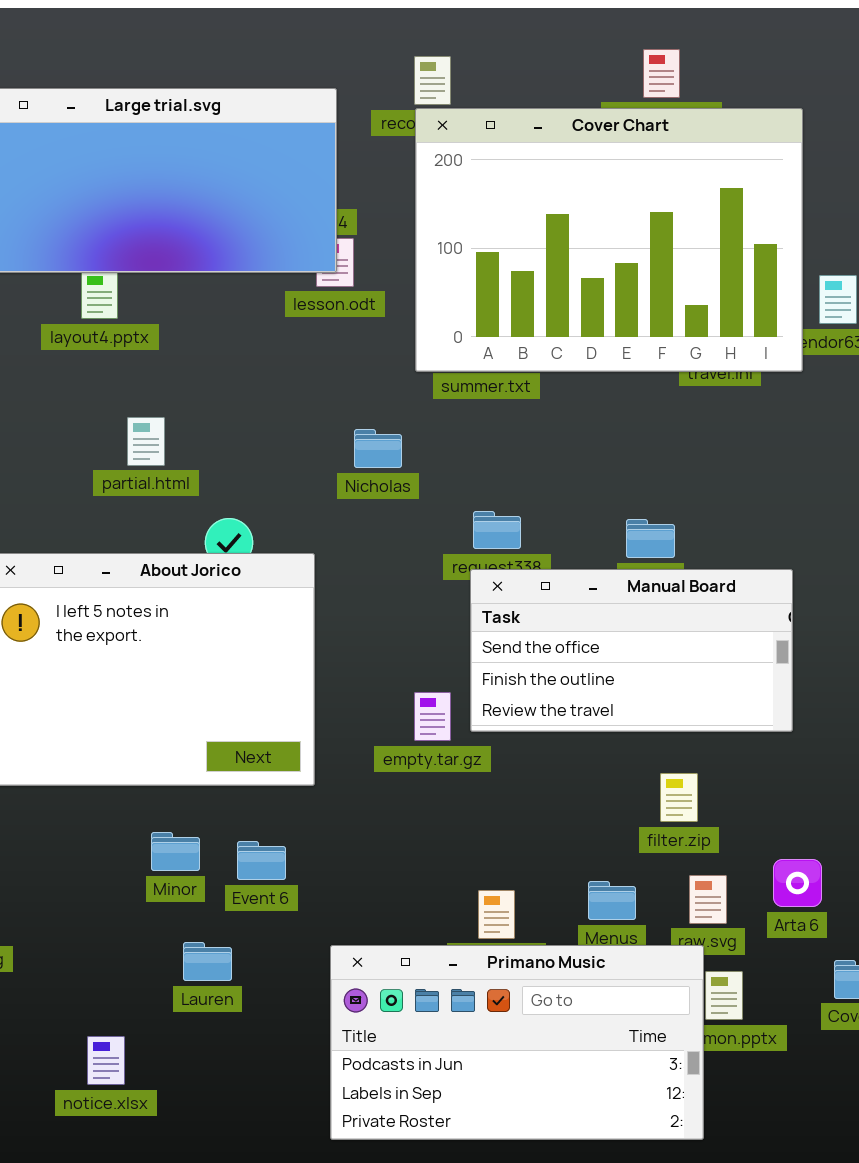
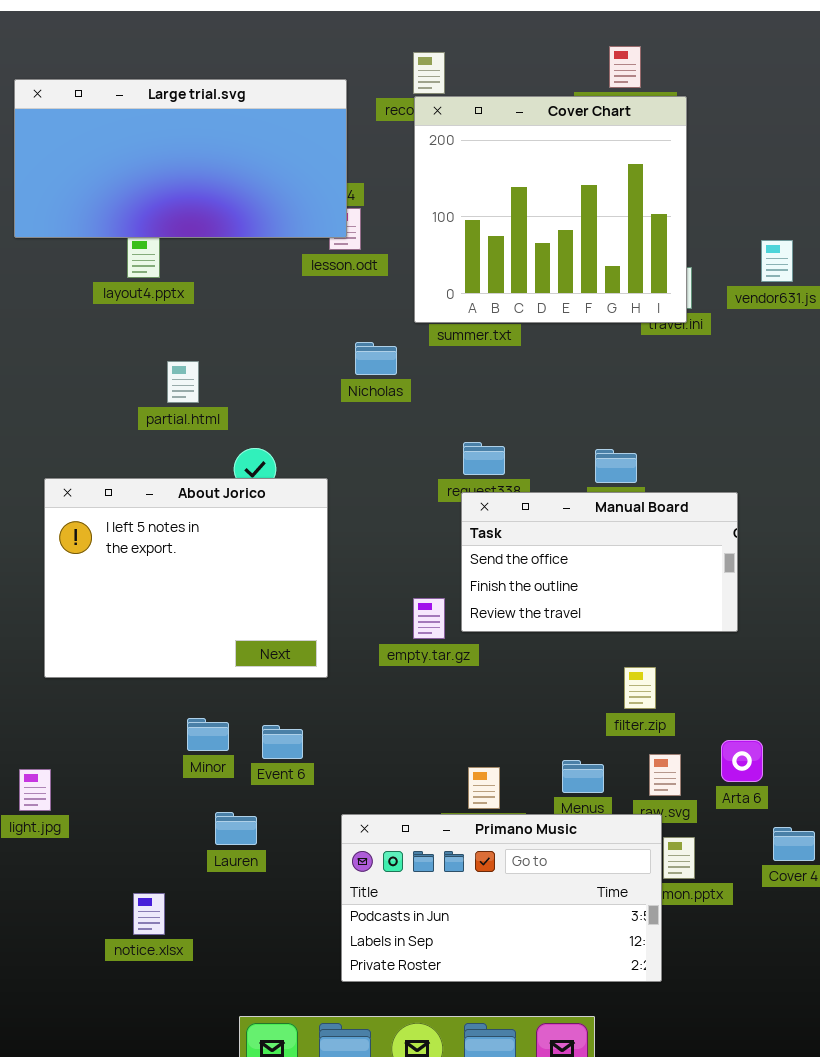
Cover Chart: [415,108,803,372] -> [414,96,687,323], resized
Nicholas: [354,429,402,468] -> [355,342,397,375], moved

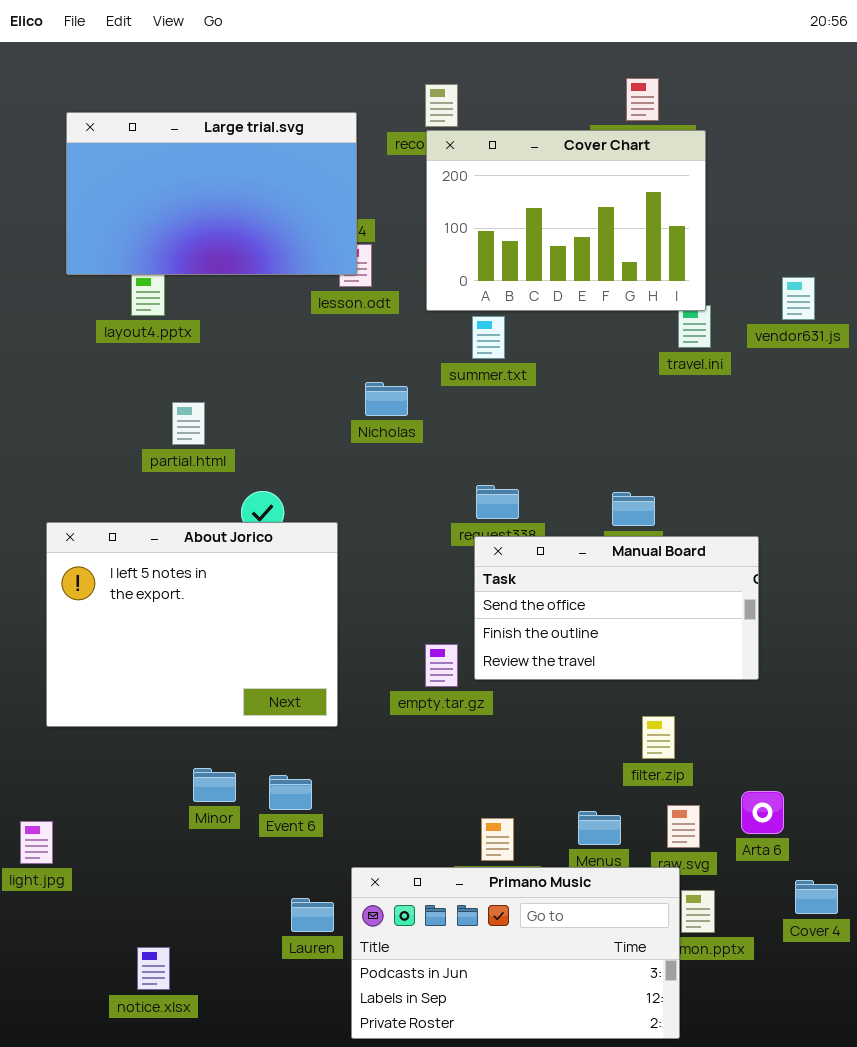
Large trial.svg: [14,79,347,238] -> [66,112,357,275], resized
Cover Chart: [414,96,687,323] -> [426,130,706,311], resized
Lauren: [215,812,257,845] -> [291,898,334,932], moved

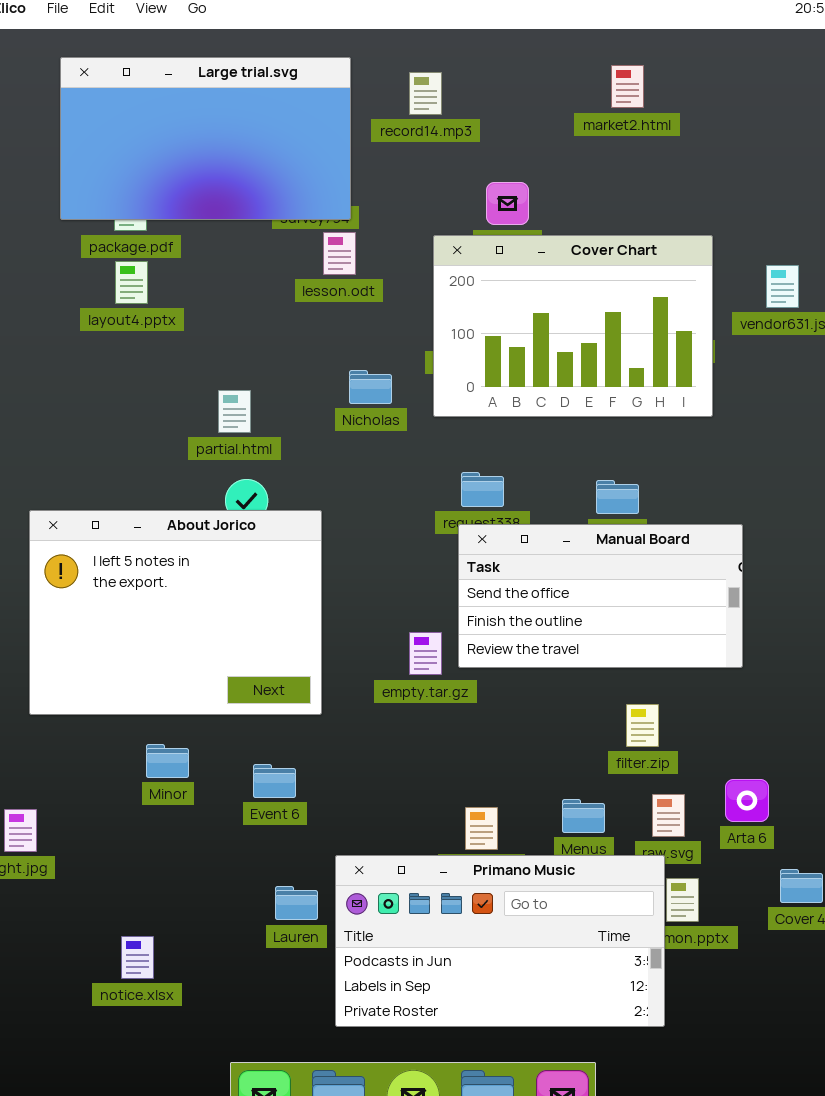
Large trial.svg: [66,112,357,275] -> [60,57,351,220], moved
Cover Chart: [426,130,706,311] -> [433,235,713,417], moved
partial.html: [172,402,205,445] -> [218,390,251,433], moved
Minor: [193,768,236,802] -> [146,744,189,778], moved

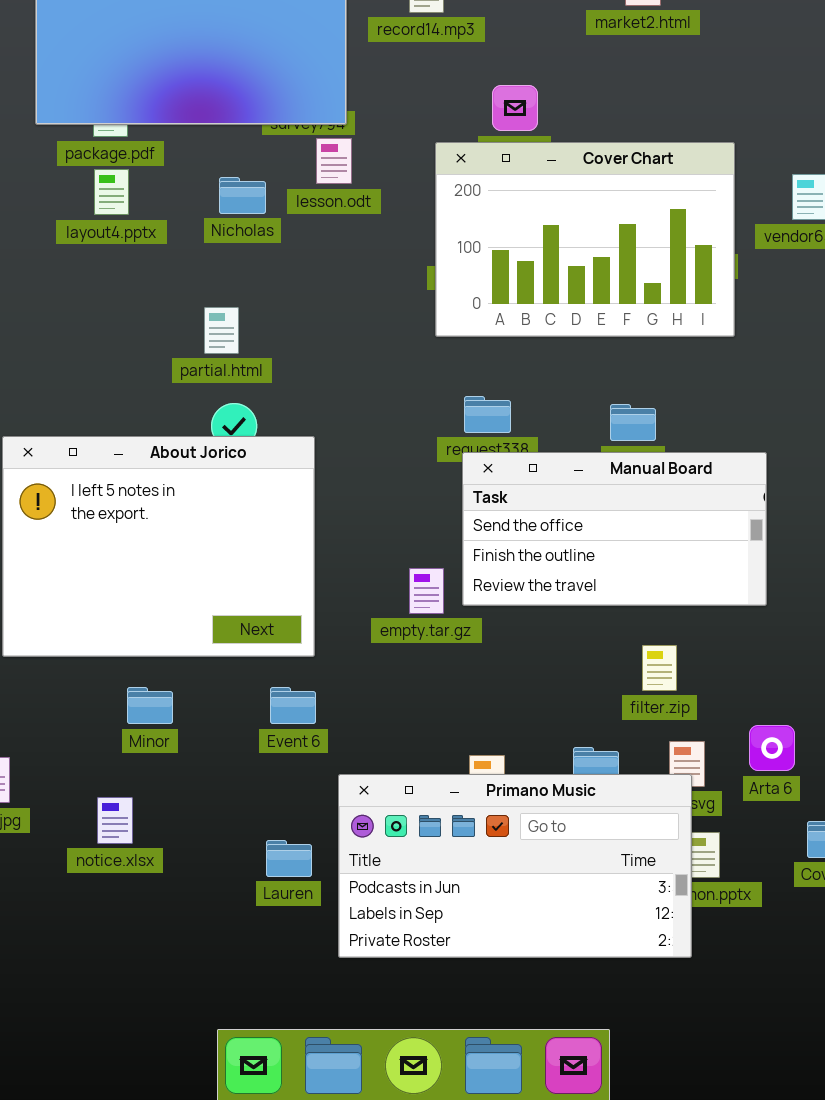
Nicholas: [349,370,392,404] -> [219,177,266,214], moved
Event 6: [253,764,296,798] -> [270,687,316,724], moved
Primano Music: [335,855,665,1027] -> [338,774,692,958], moved
notice.xlsx: [121,936,154,979] -> [97,797,133,844], moved

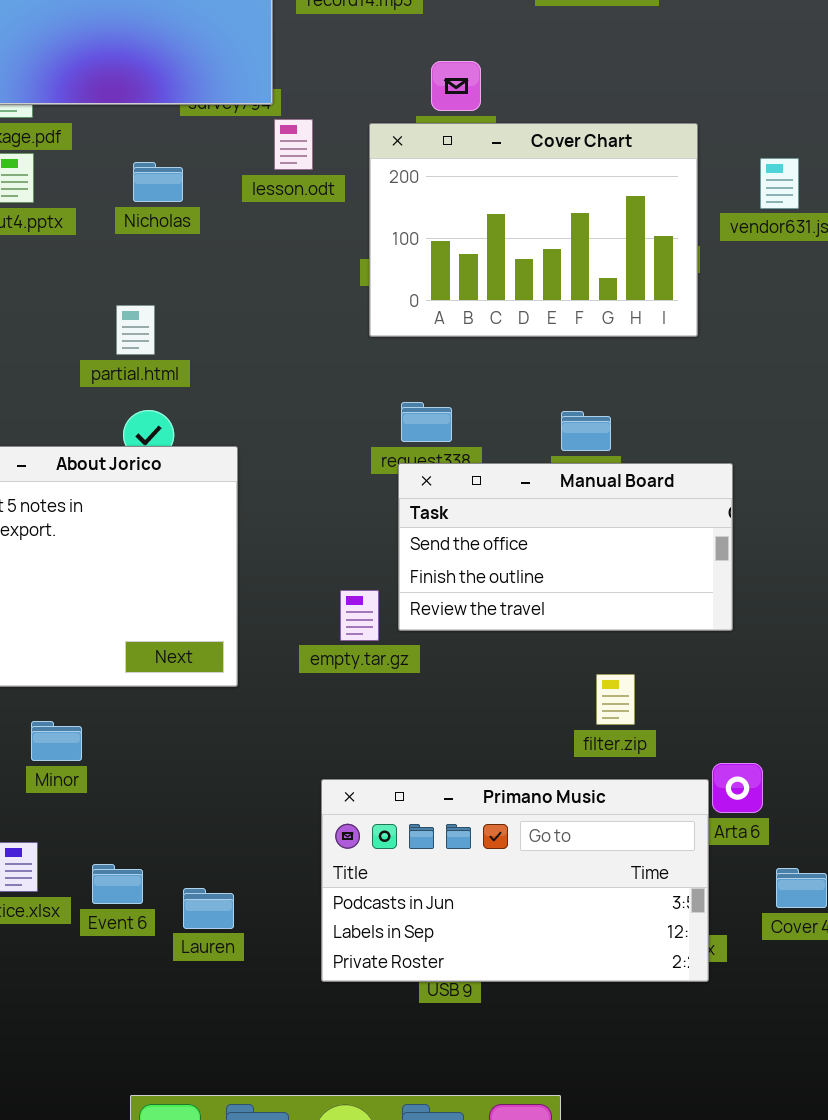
lesson.odt: [316,138,352,184] -> [274,119,313,170], moved
Event 6: [270,687,316,724] -> [92,864,143,904], moved
Primano Music: [338,774,692,958] -> [321,779,709,982], moved

